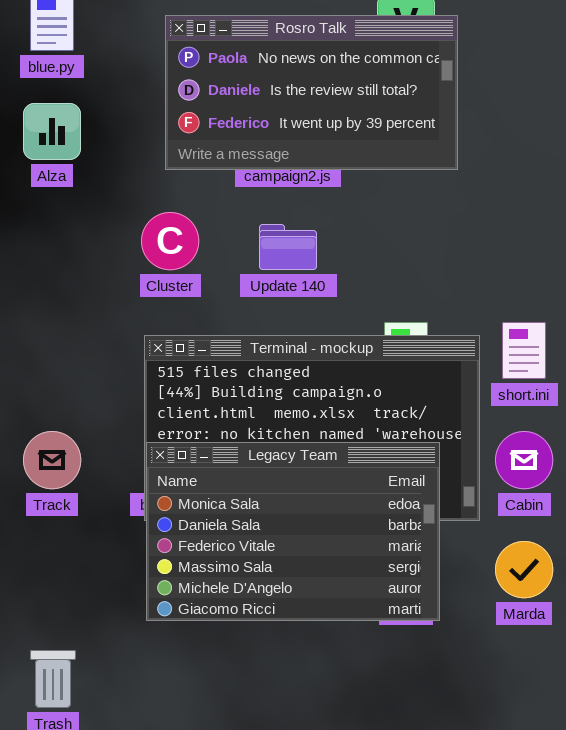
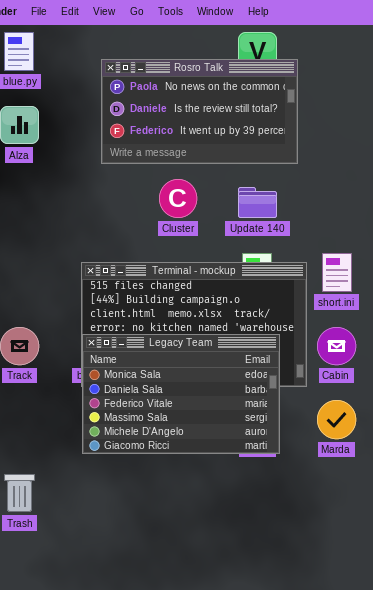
Rosro Talk: [165,15,458,170] -> [101,59,298,164], moved
Cluster: [141,212,199,270] -> [159,179,197,218], moved
Update 140: [259,224,317,270] -> [238,187,277,218], moved

